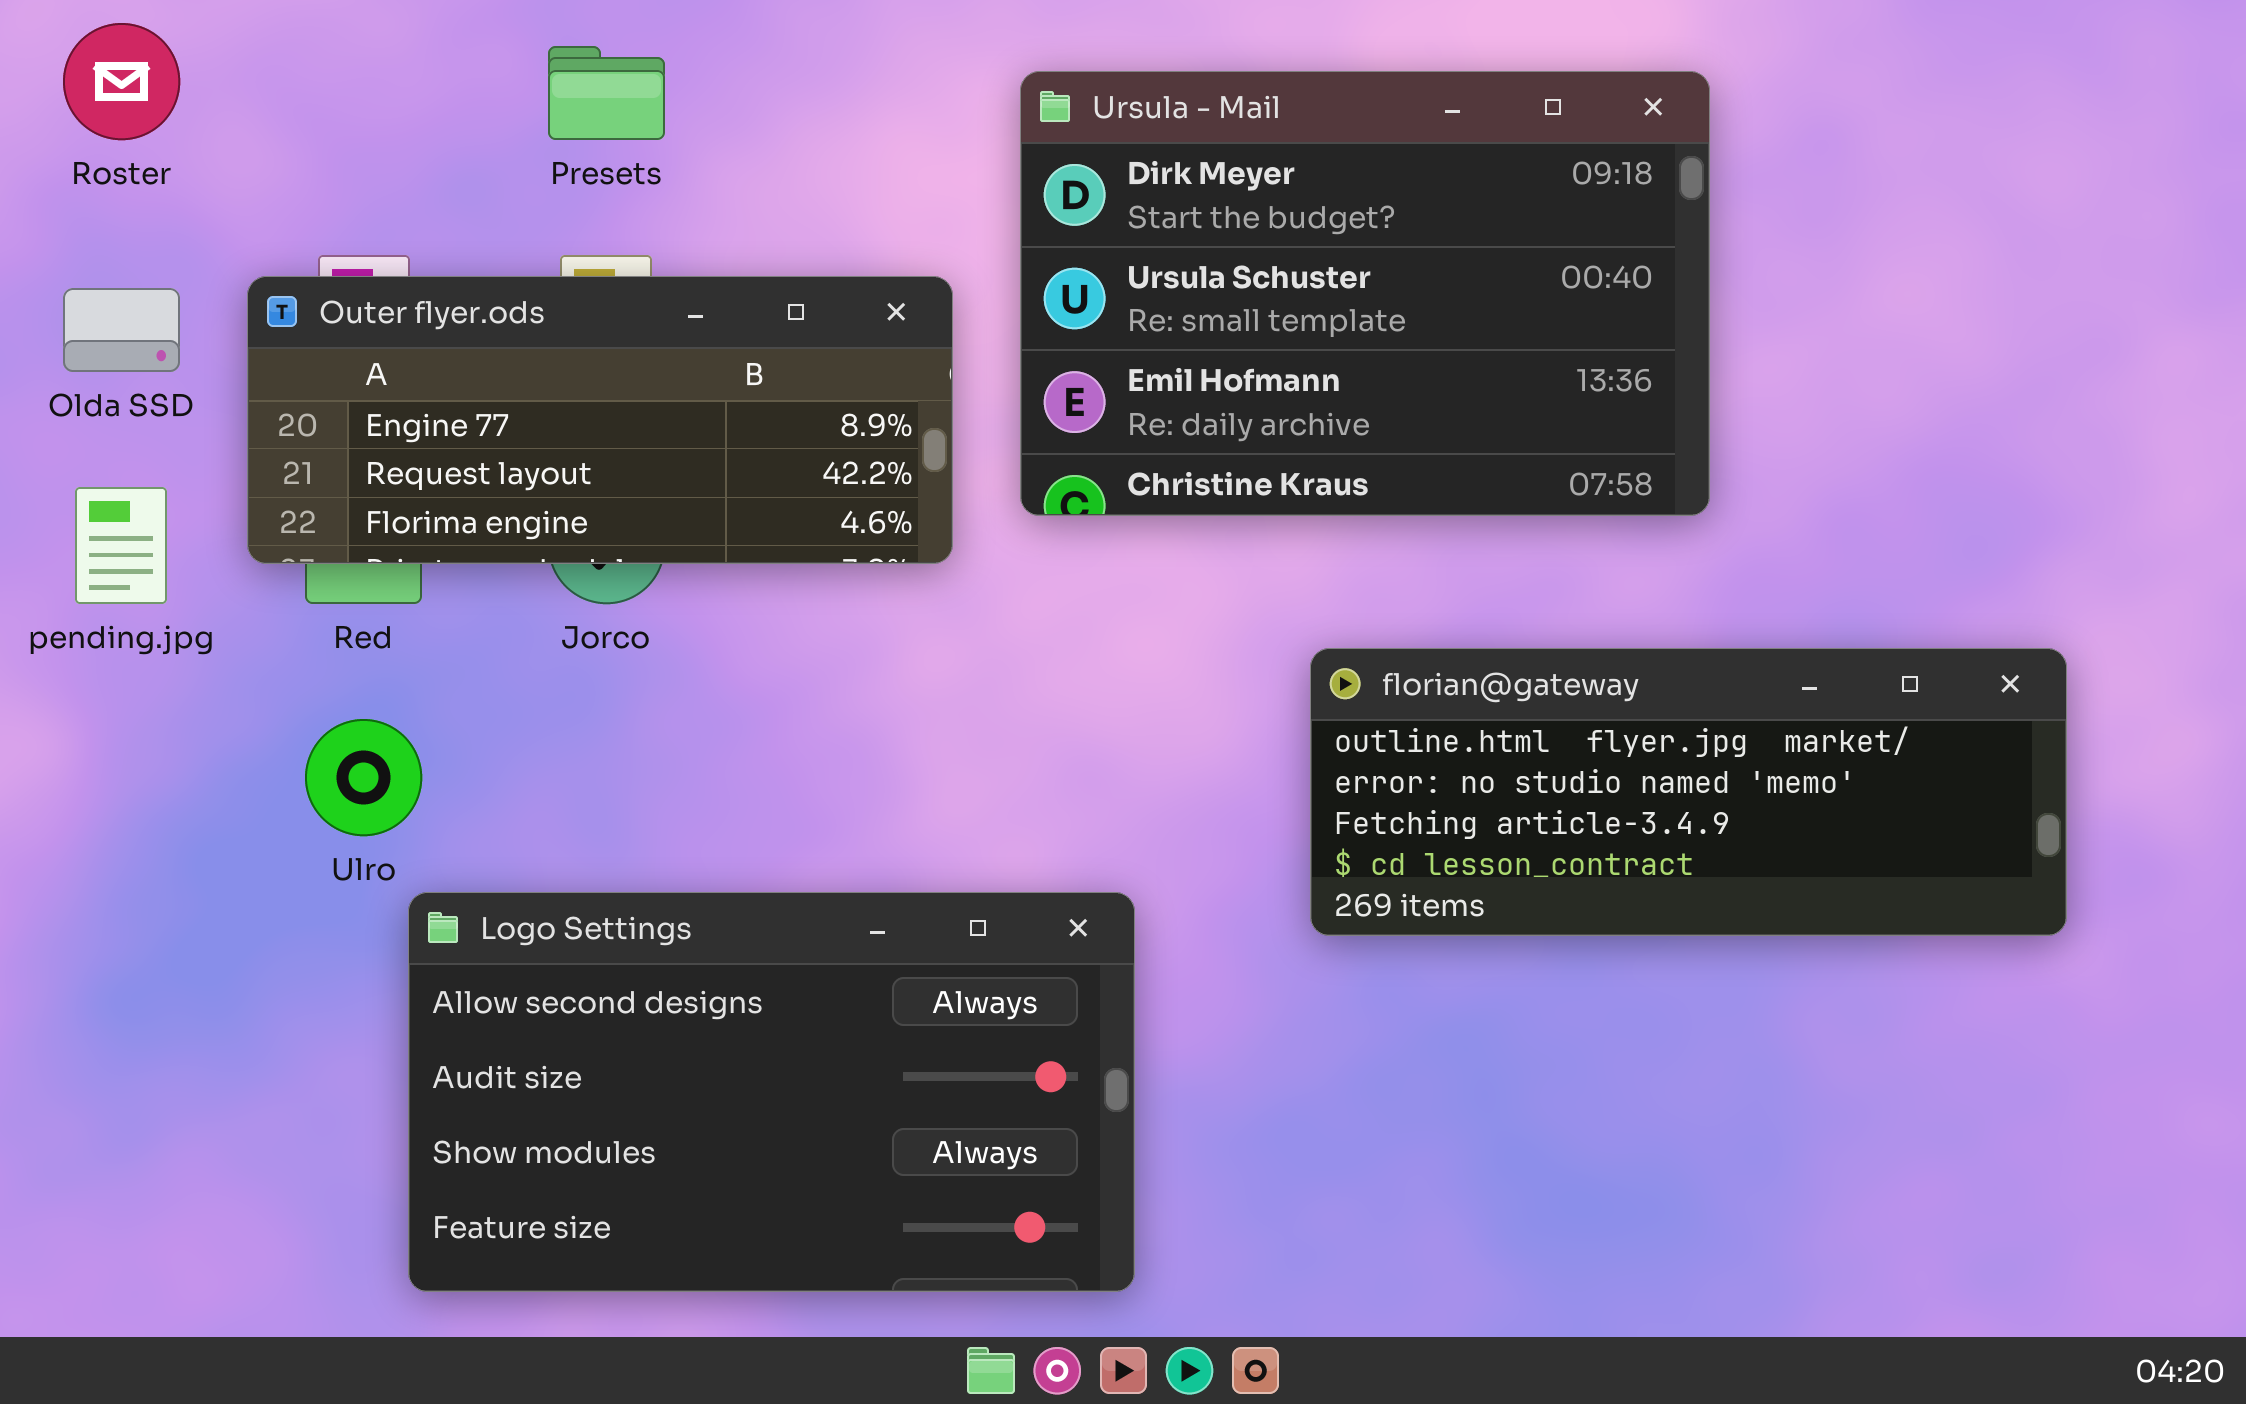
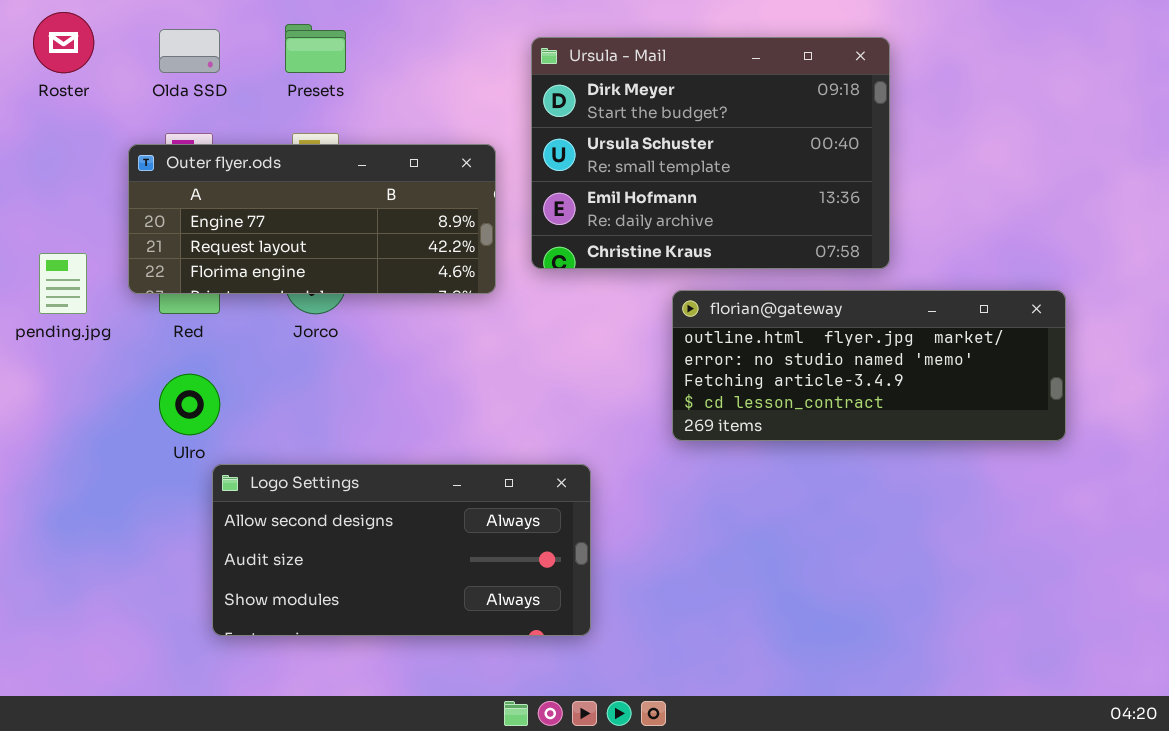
Olda SSD: [63,288,180,372] -> [159,29,220,73], moved
florian@gateway: [1310,648,2067,936] -> [672,290,1066,441], moved
Logo Settings: [408,892,1135,1292] -> [212,464,591,636], resized

